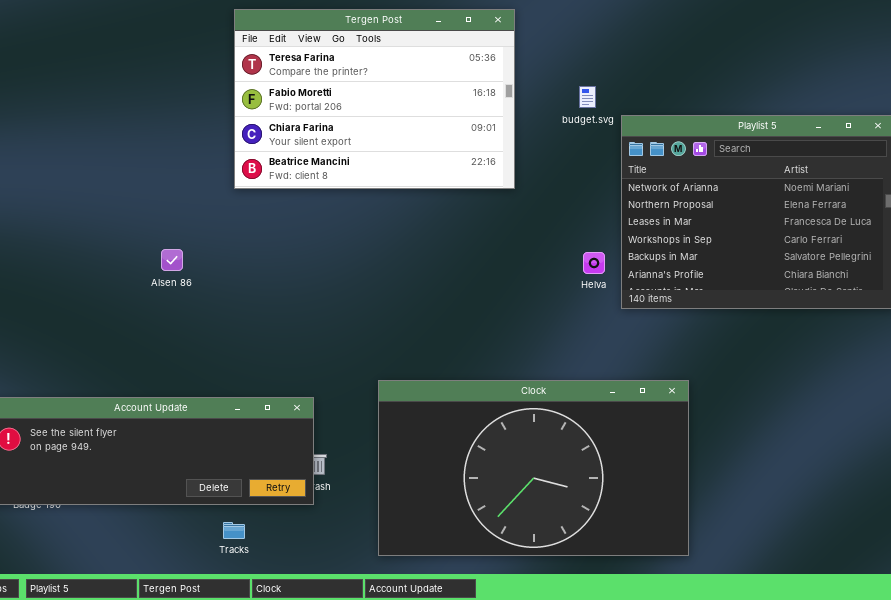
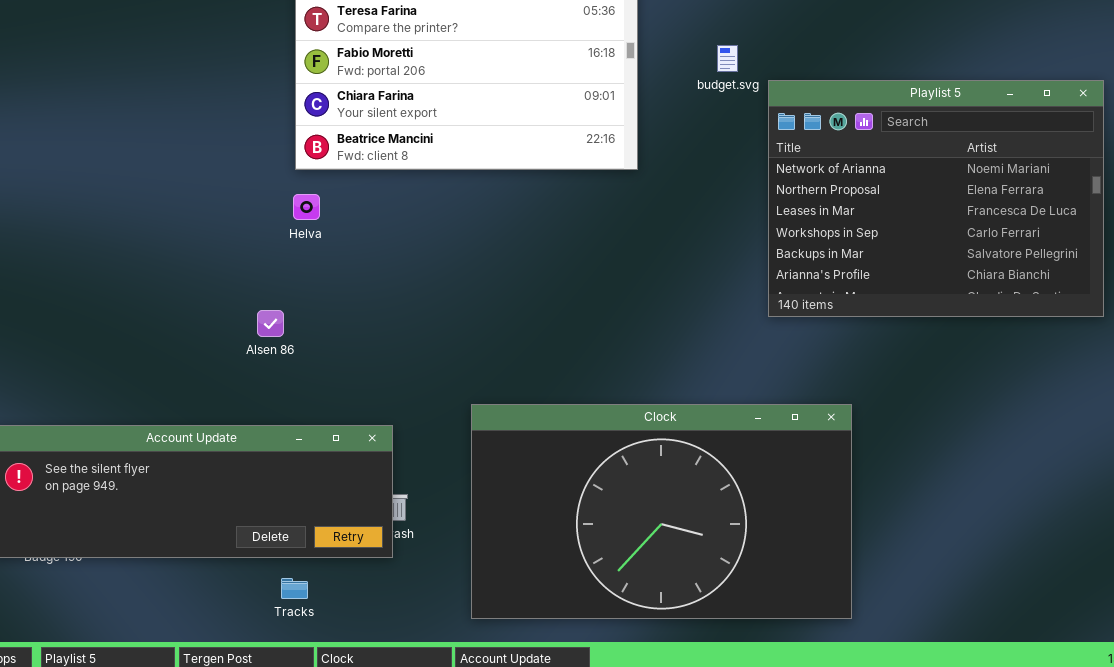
Alsen 86: [161,249,183,271] -> [257,310,284,337], moved
Helva: [583,252,605,274] -> [293,194,320,220], moved

